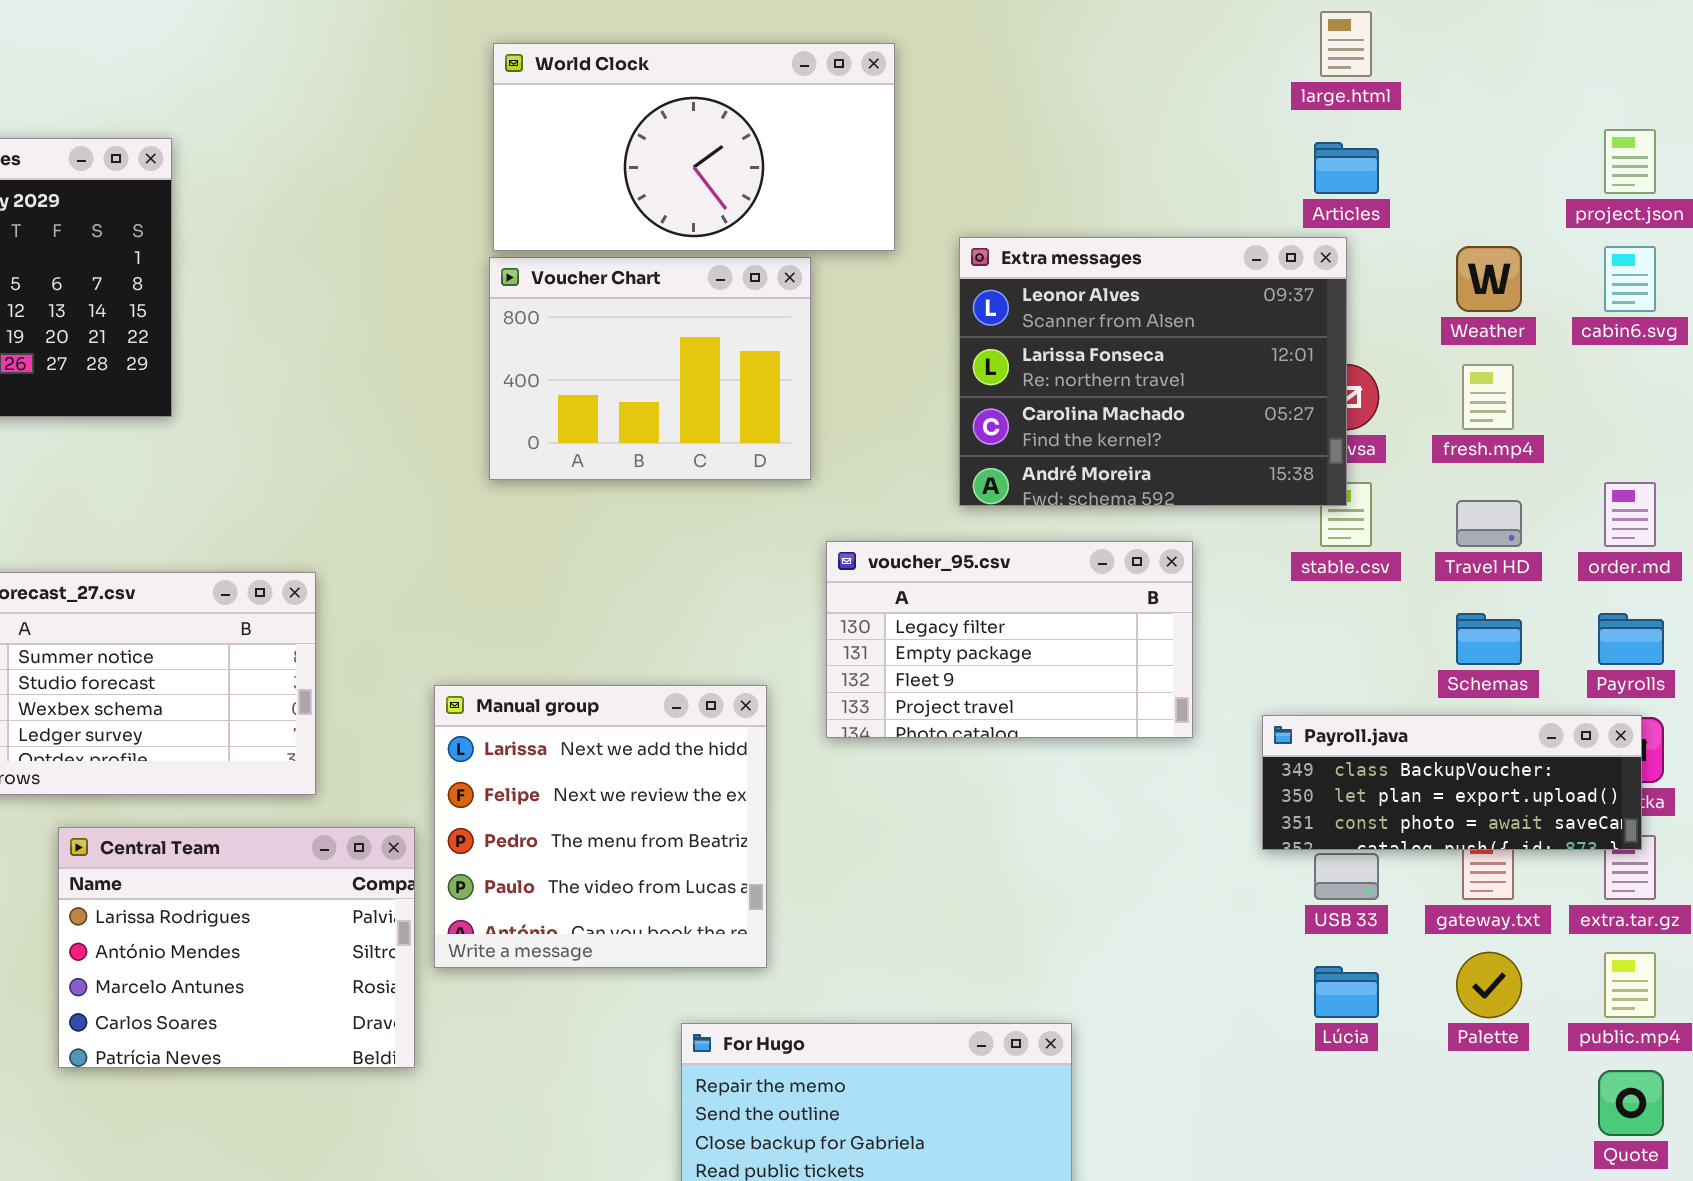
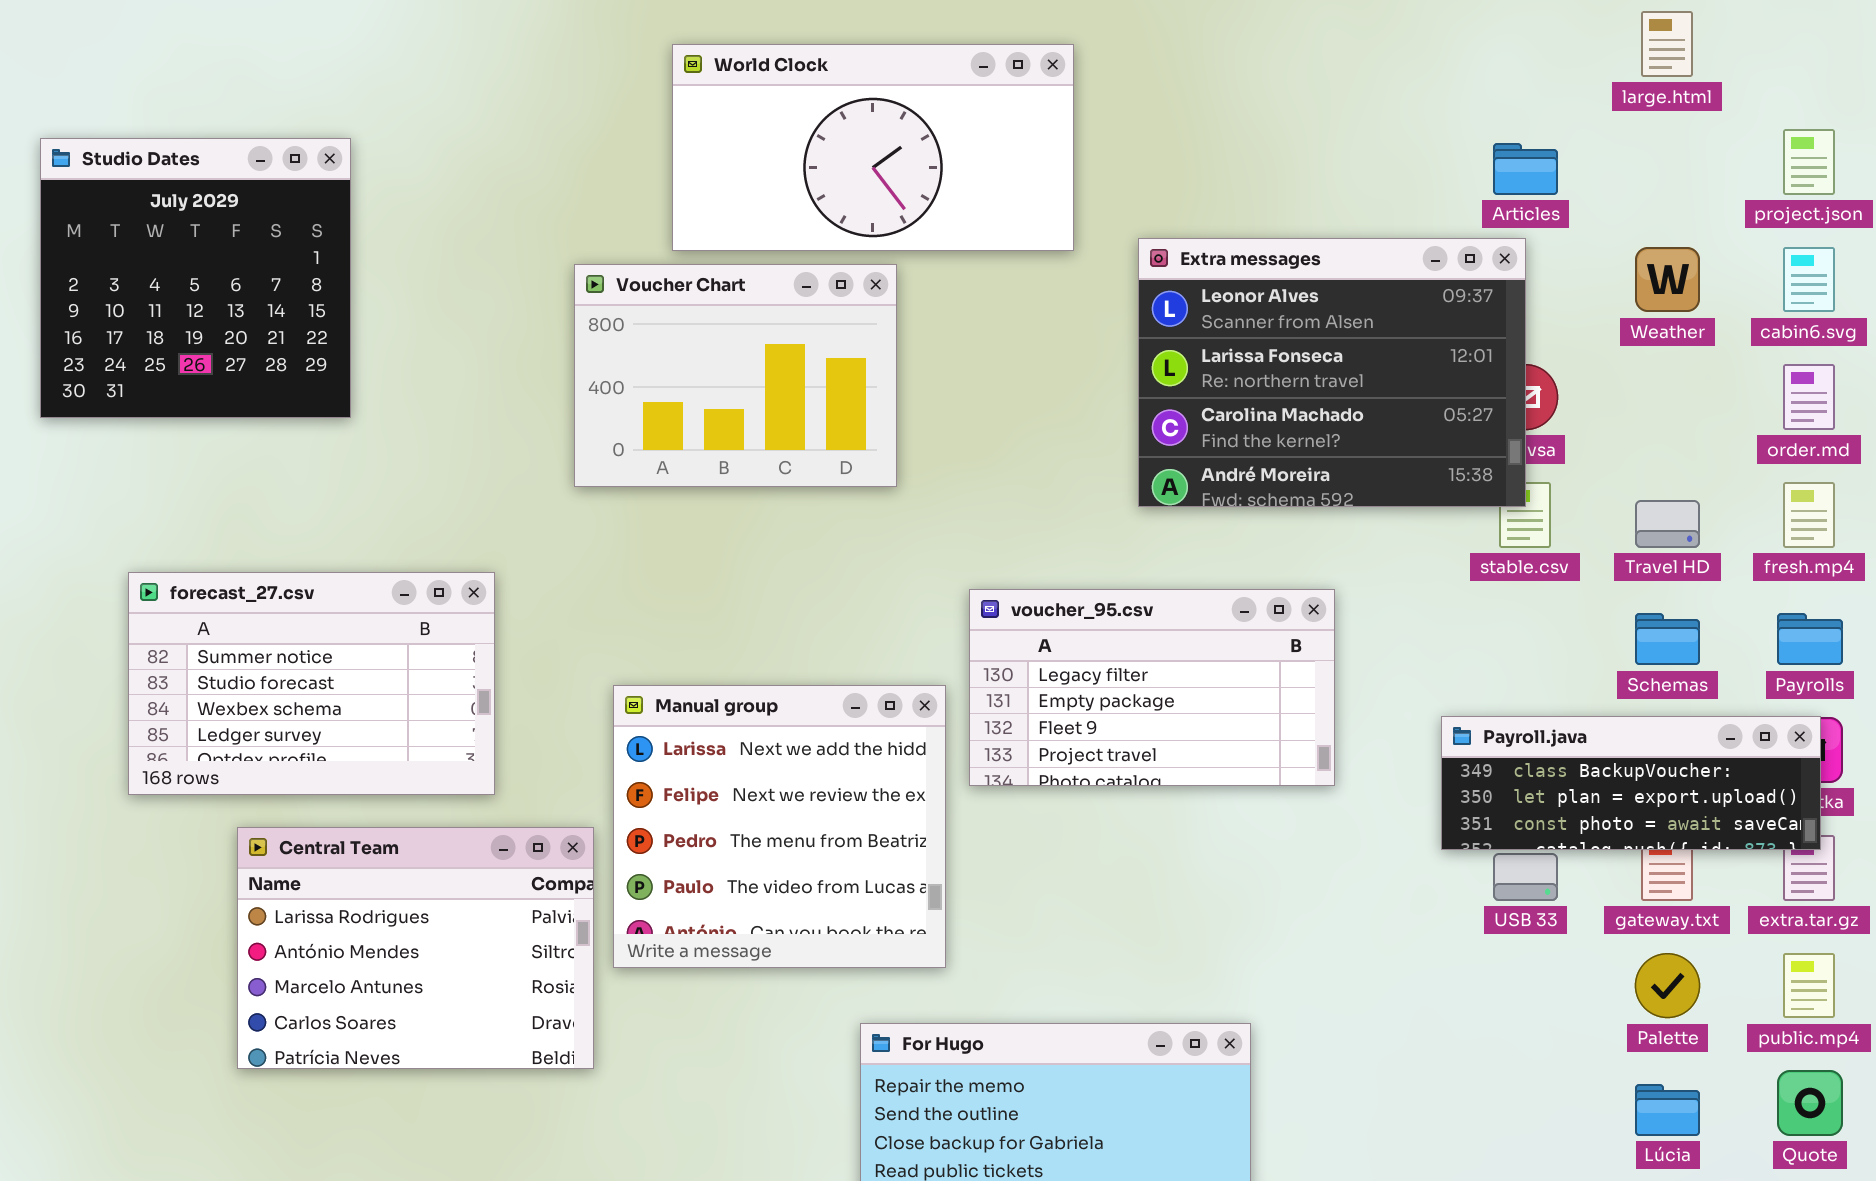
large.html: [1320,11,1372,77] -> [1641,11,1693,77], moved
Voucher Chart: [489,257,811,480] -> [574,264,897,487], moved
fresh.mp4: [1462,364,1514,430] -> [1783,482,1835,548], moved
order.md: [1604,482,1656,547] -> [1783,364,1835,430], moved
voucher_95.csv: [826,541,1193,738] -> [969,589,1335,786], moved
Lúcia: [1314,966,1379,1018] -> [1635,1084,1700,1136], moved

